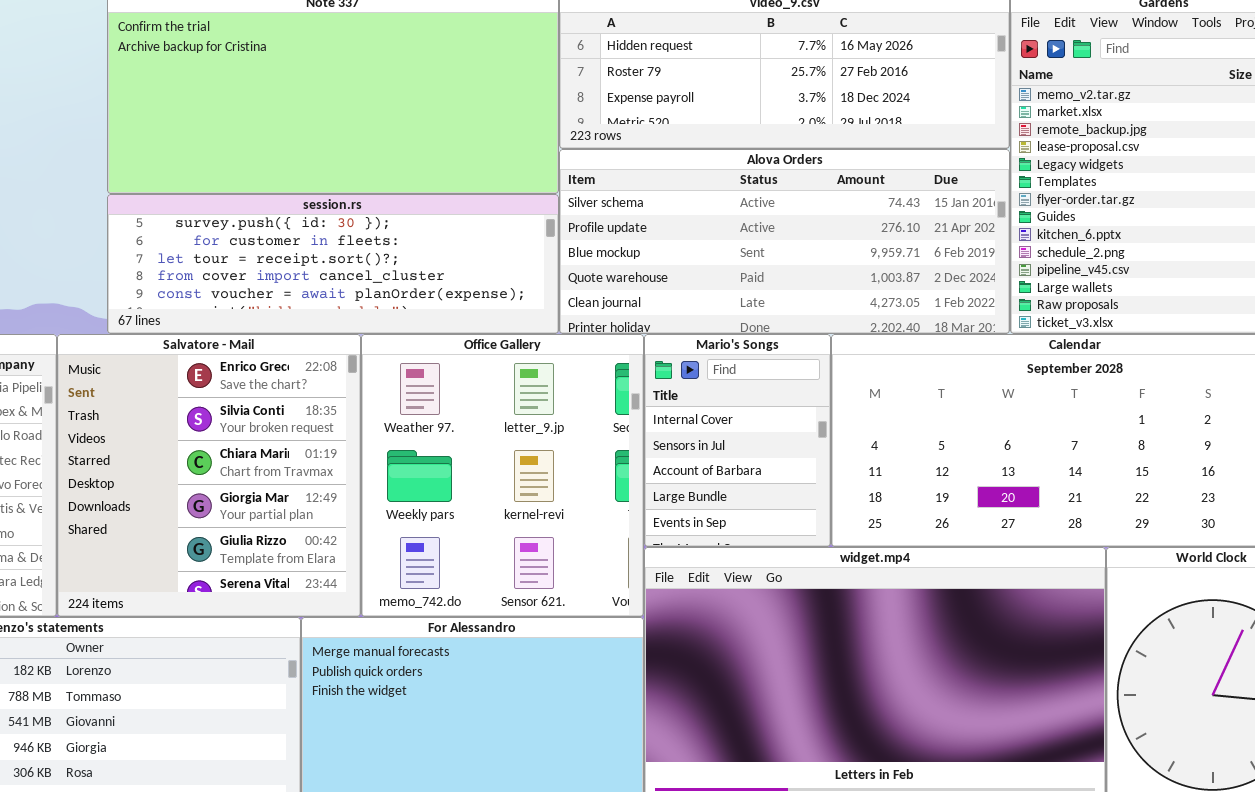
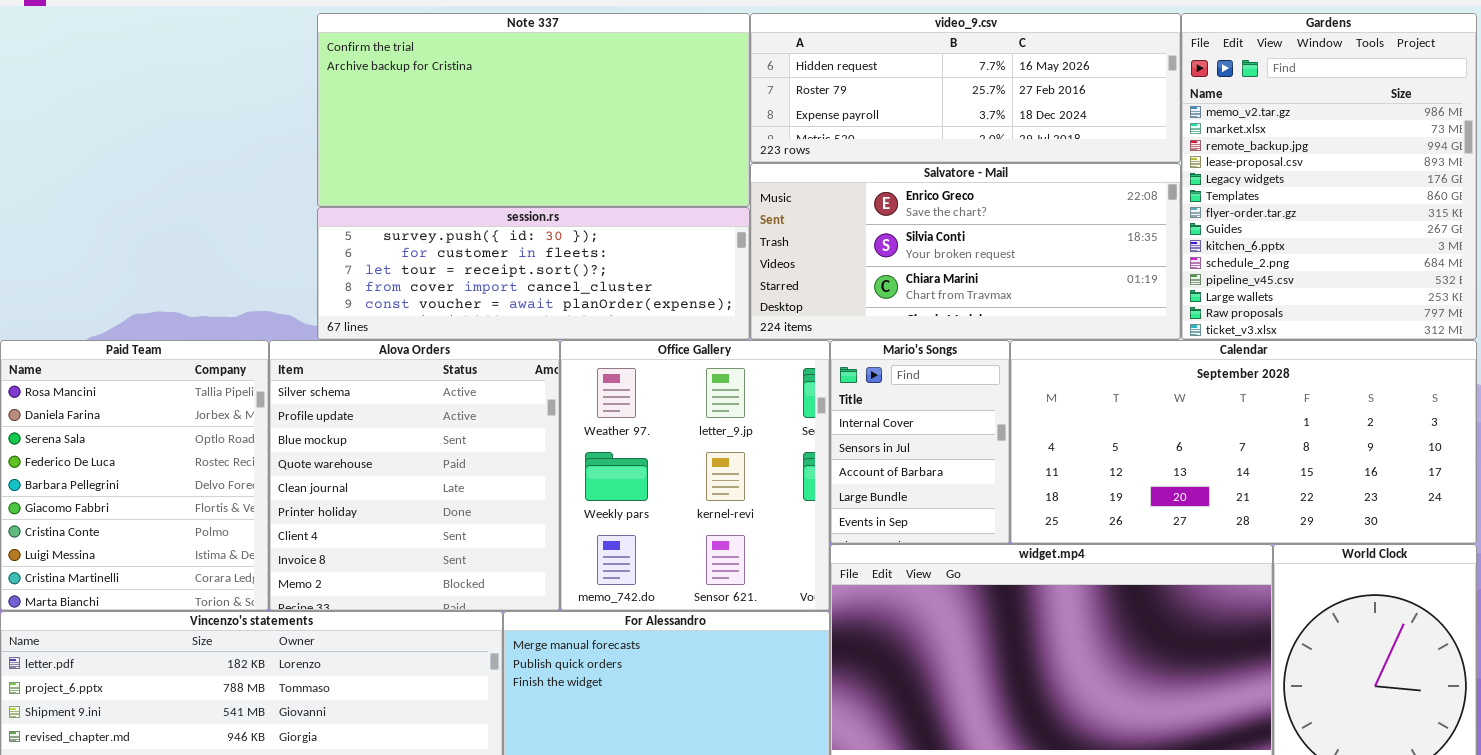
Alova Orders: [559,149,1010,334] -> [269,340,560,611], moved, resized
Salvatore - Mail: [57,334,361,617] -> [750,163,1181,340], moved, resized

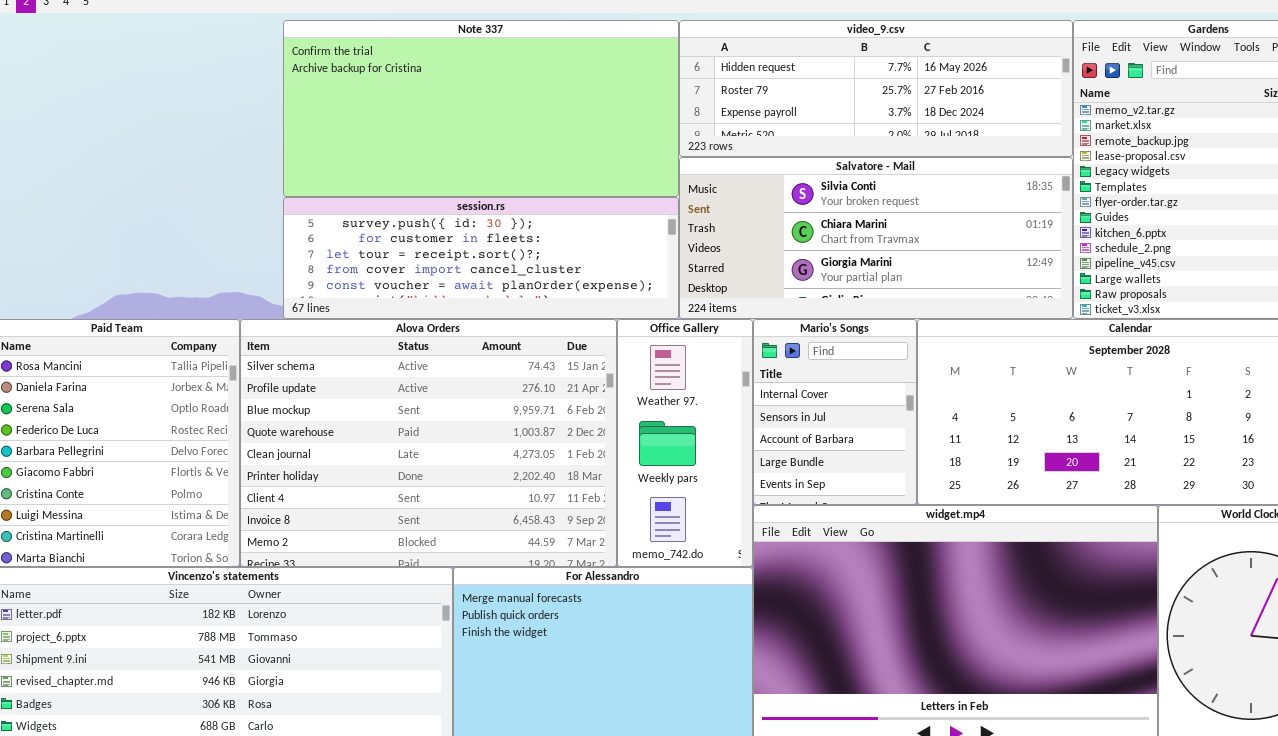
Salvatore - Mail: [750,163,1181,340] -> [679,157,1073,319], scrolled down 1 row
Alova Orders: [269,340,560,611] -> [240,319,617,567], resized
Office Gallery: [560,340,830,611] -> [617,319,753,567], resized

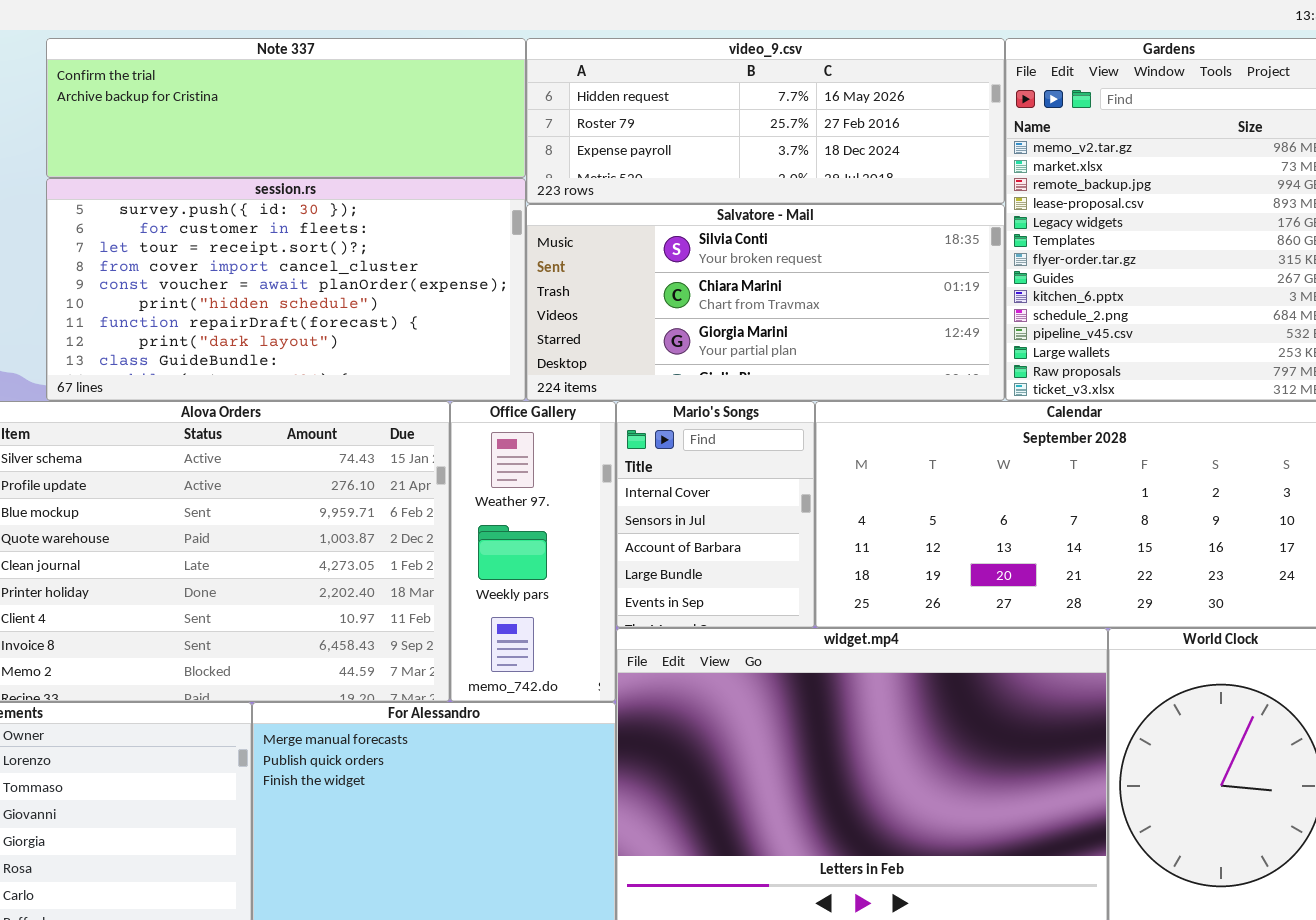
Note 337: [283,20,679,197] -> [46,38,526,178], resized
session.rs: [283,197,679,319] -> [46,178,526,401], resized

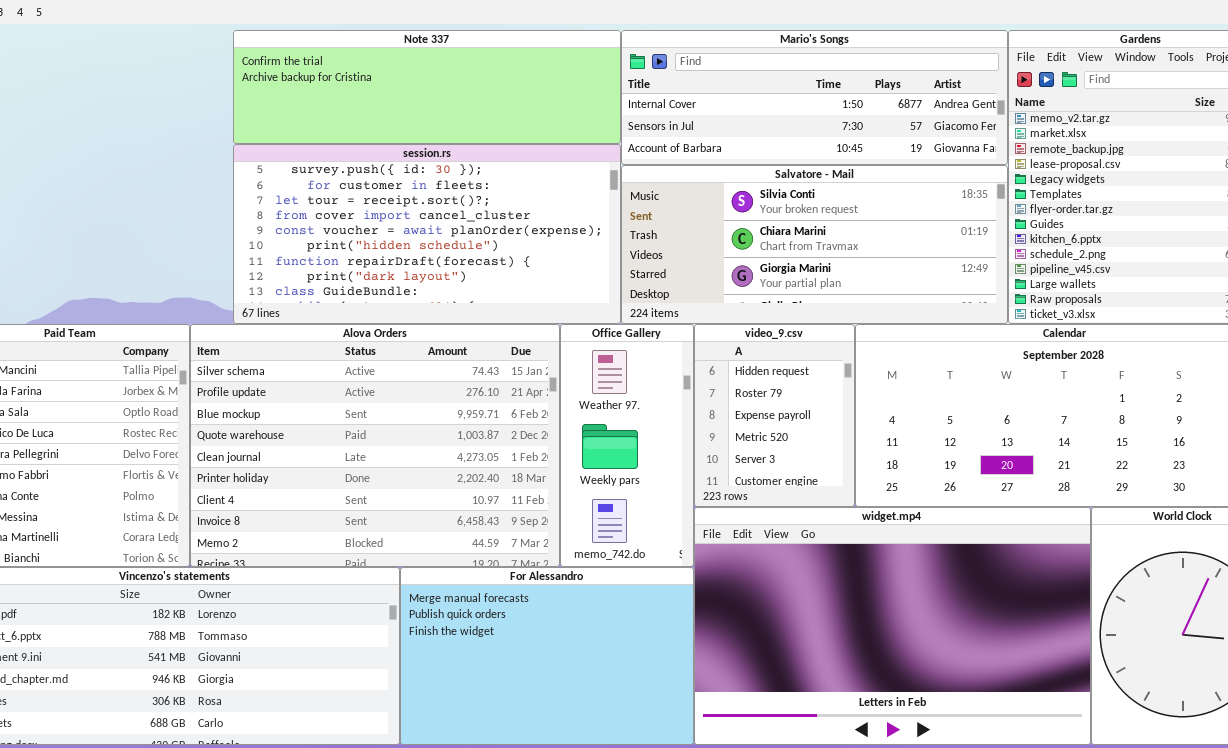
video_9.csv: [526,38,1005,204] -> [694,324,855,507], moved, resized
Mario's Songs: [616,401,815,628] -> [621,30,1008,165], moved, resized

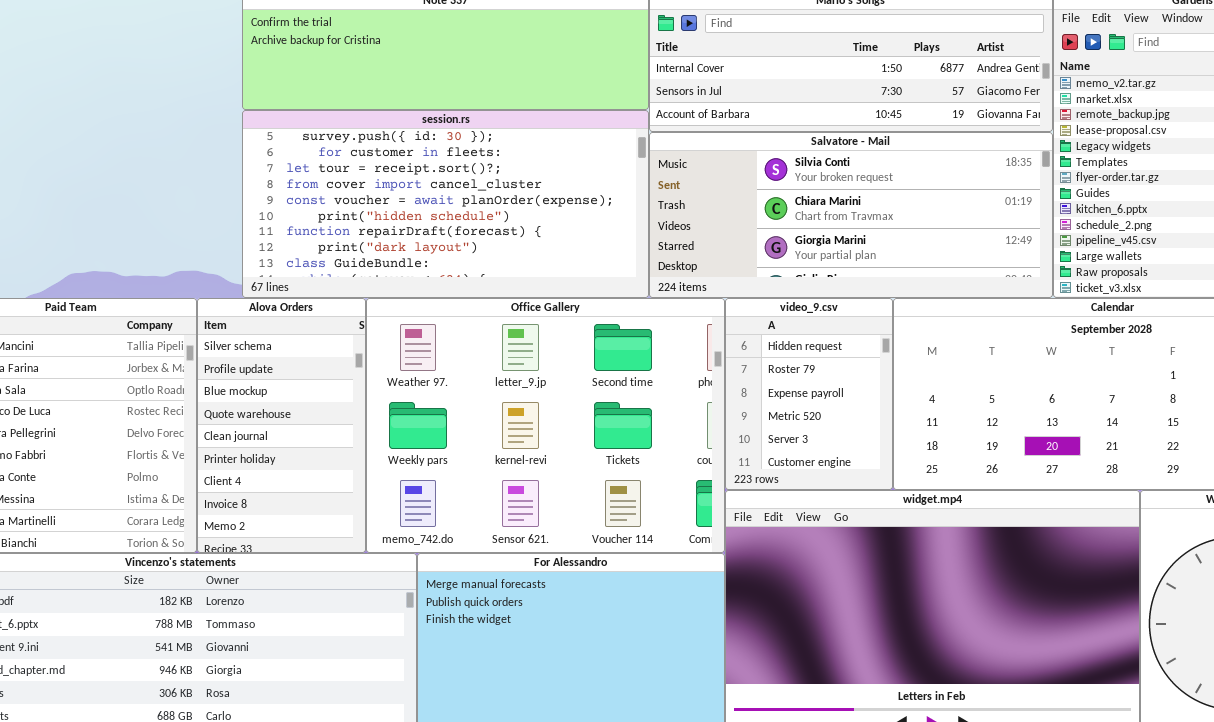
Alova Orders: [190,324,560,567] -> [197,298,366,553], resized
Office Gallery: [560,324,694,567] -> [366,298,725,553], resized

